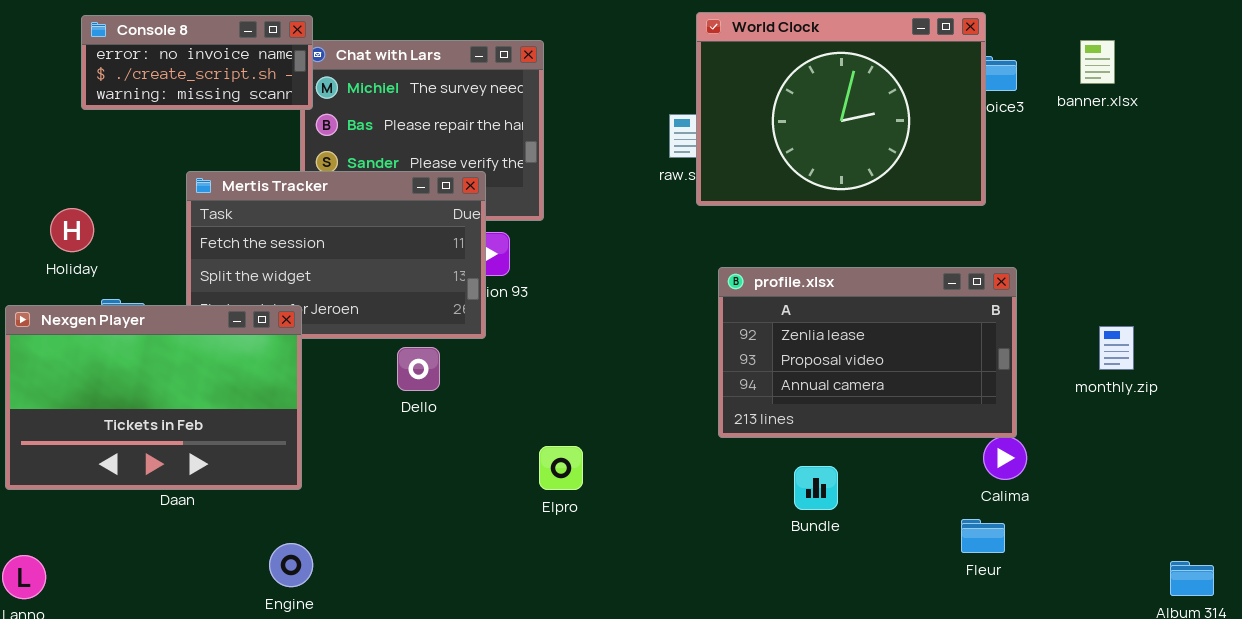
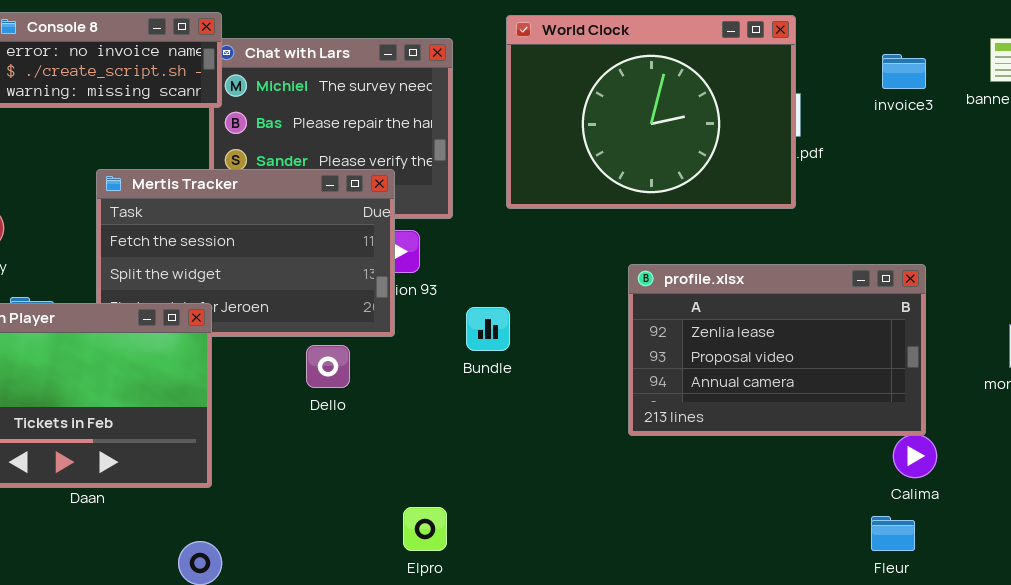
World Clock: [696,12,986,206] -> [506,15,796,209], moved
Elpro: [539,446,583,490] -> [403,507,447,551], moved
Bundle: [794,466,838,510] -> [466,307,510,351], moved

